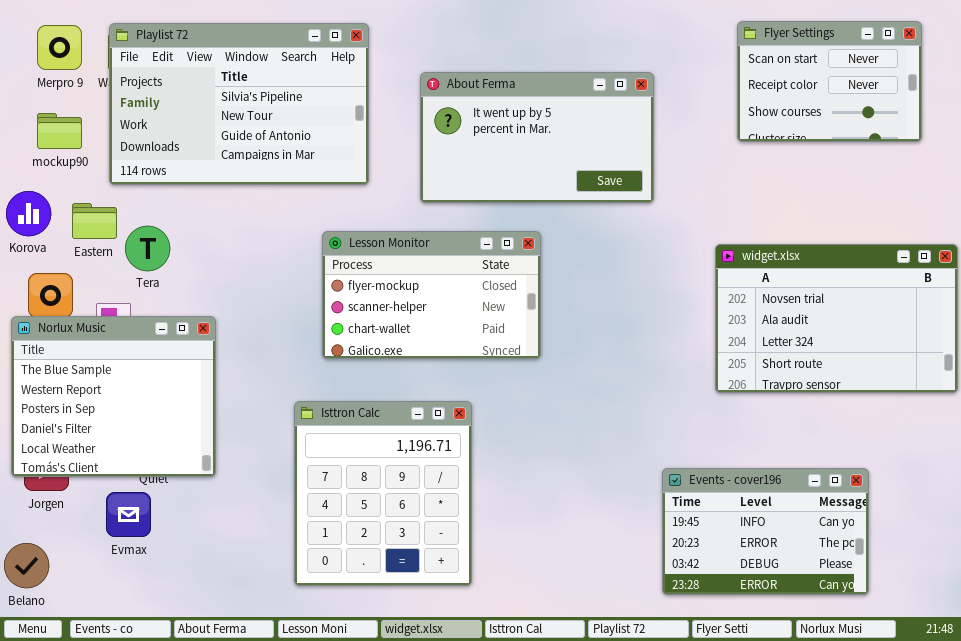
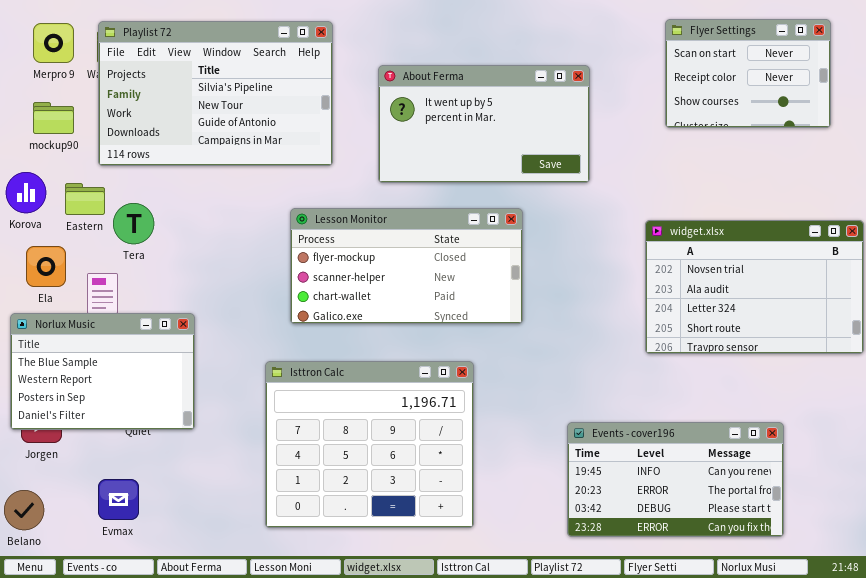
Lesson Monitor: [322,231,541,359] -> [290,208,523,324], resized
Norlux Music: [11,316,216,477] -> [10,313,195,430], resized
Isttron Calc: [294,401,472,586] -> [265,361,474,528], resized
Events - cover196: [662,468,869,595] -> [567,422,784,537], resized
Evmax: [106,492,151,537] -> [98,479,139,520], moved

